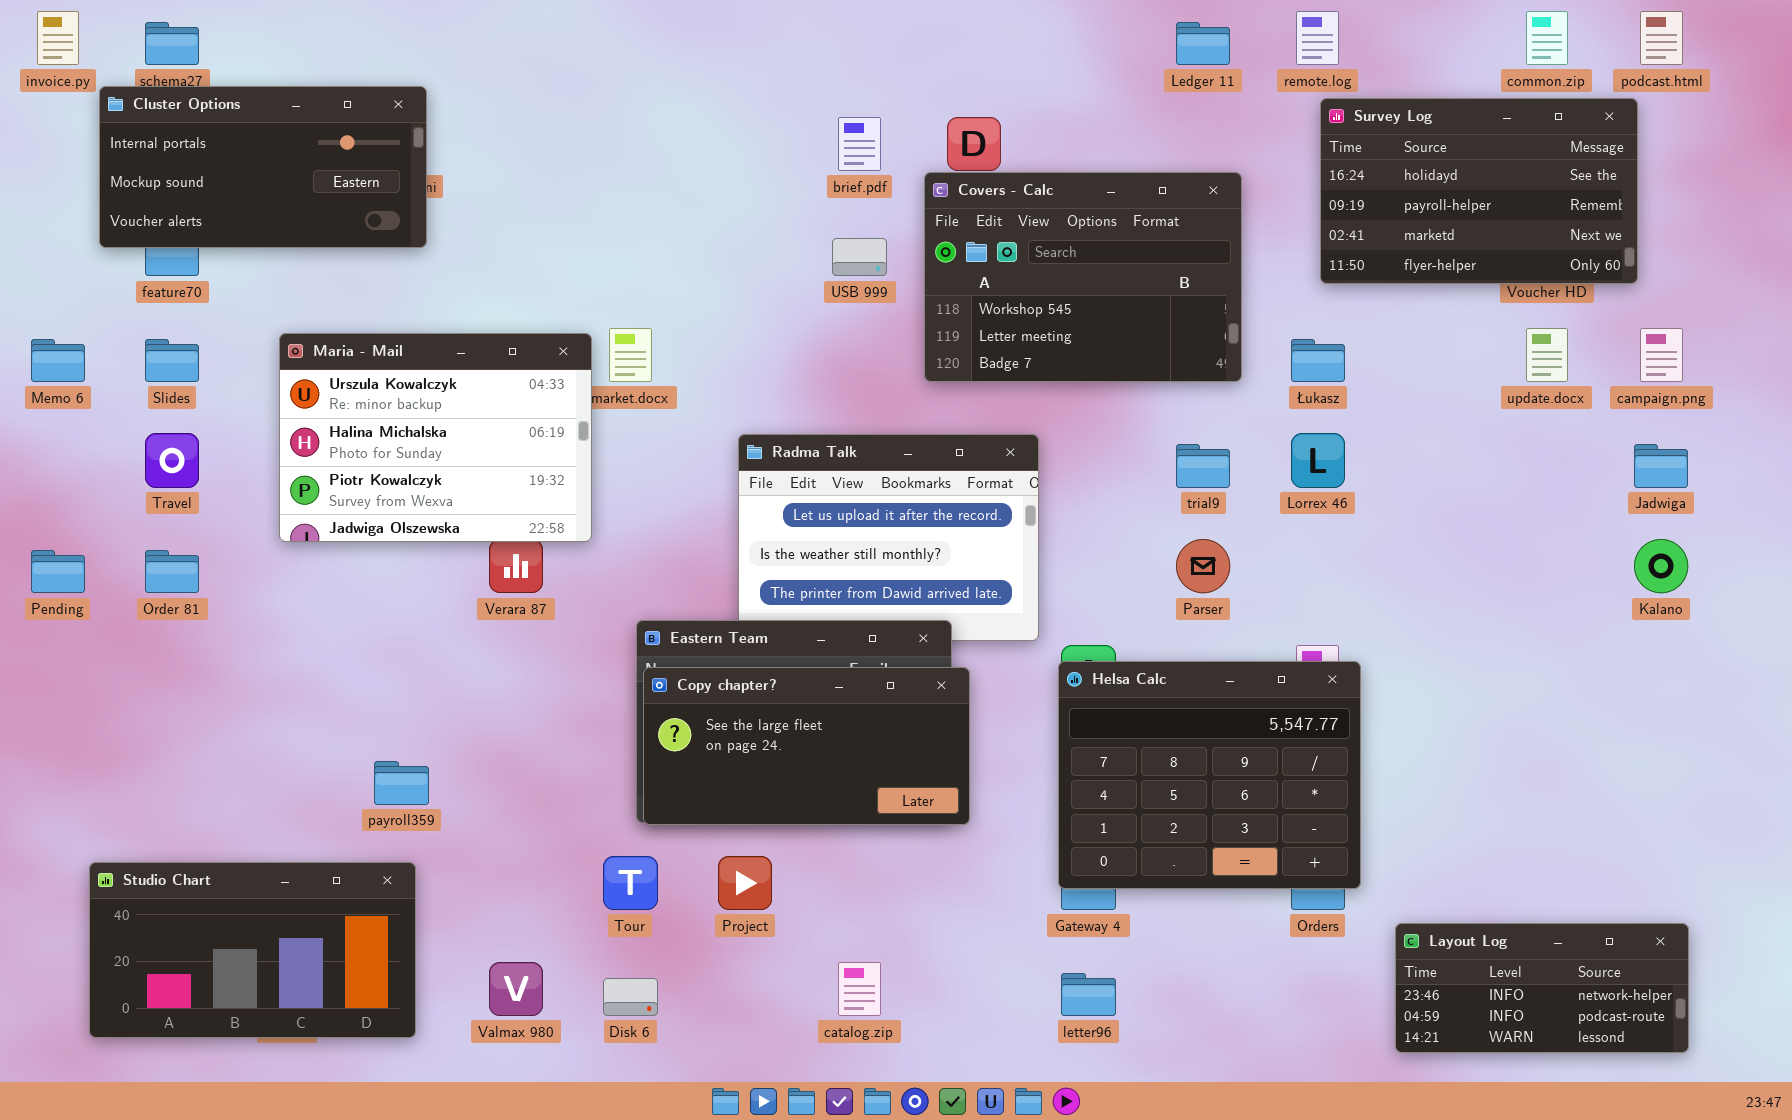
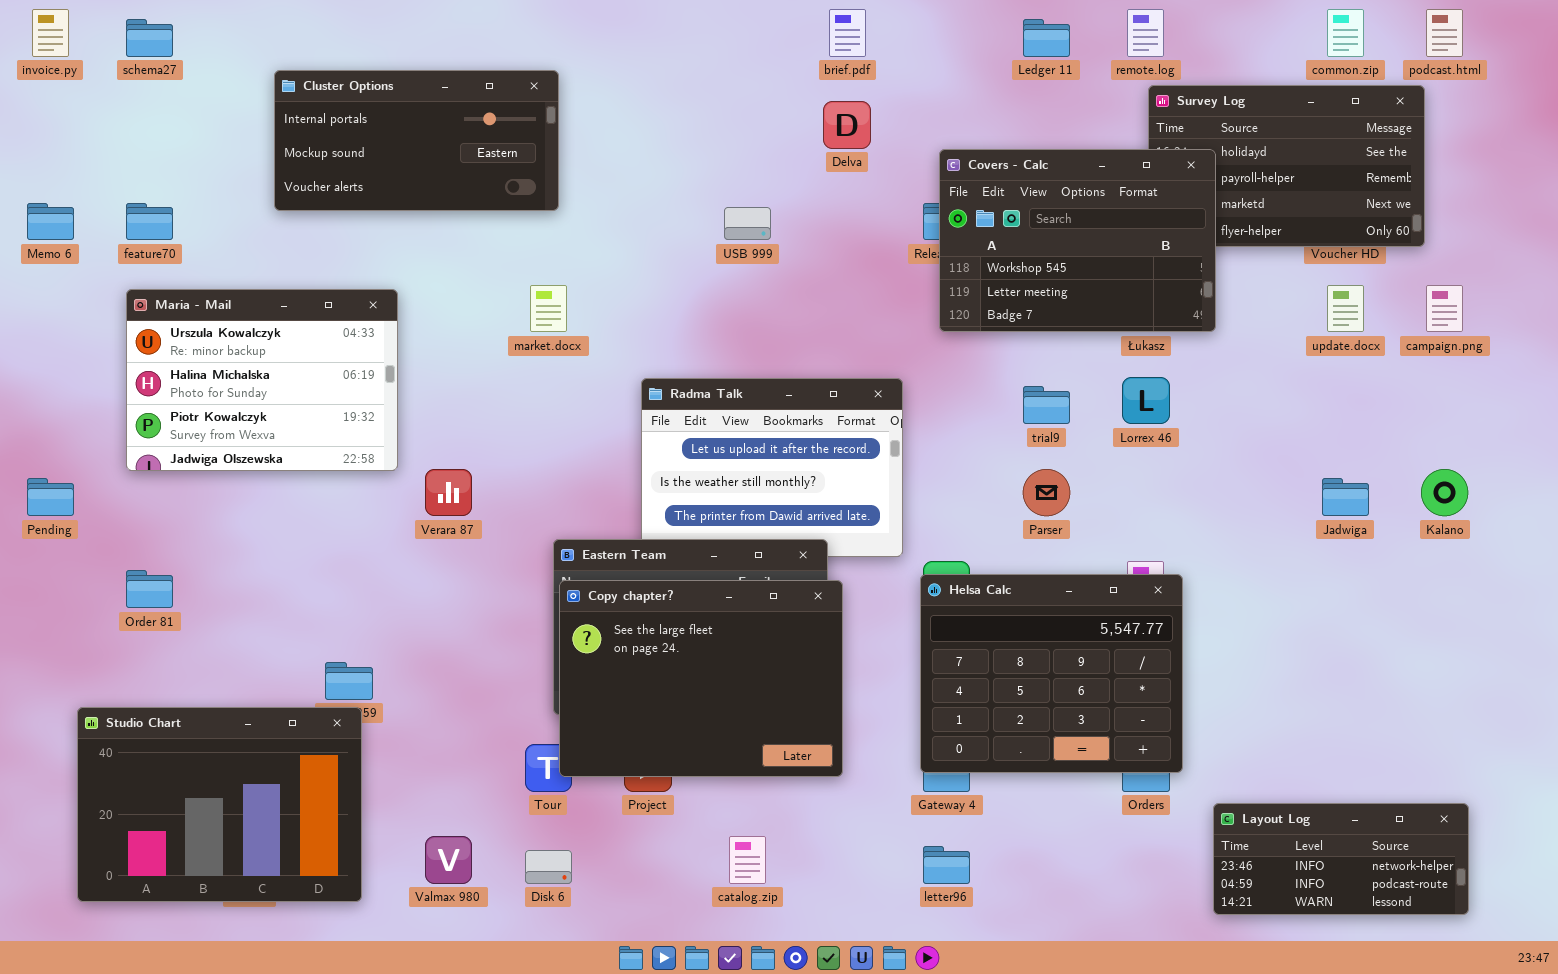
Cluster Options: [99,86,427,248] -> [274,70,559,211], moved
brief.pdf: [838,117,881,171] -> [829,9,866,57], moved
Covers - Calc: [924,172,1242,382] -> [939,149,1216,332], moved
Maria - Mail: [279,333,592,542] -> [126,289,398,471], moved
Memo 6: [31,339,85,382] -> [27,203,74,240], moved
Jadwiga: [1634,444,1688,488] -> [1322,478,1369,516], moved
Order 81: [145,550,199,593] -> [126,570,173,608], moved
Copy chapter?: [643,667,970,825] -> [559,580,843,777], resized
Studio Chart: [89,862,416,1038] -> [77,707,362,902], resized

